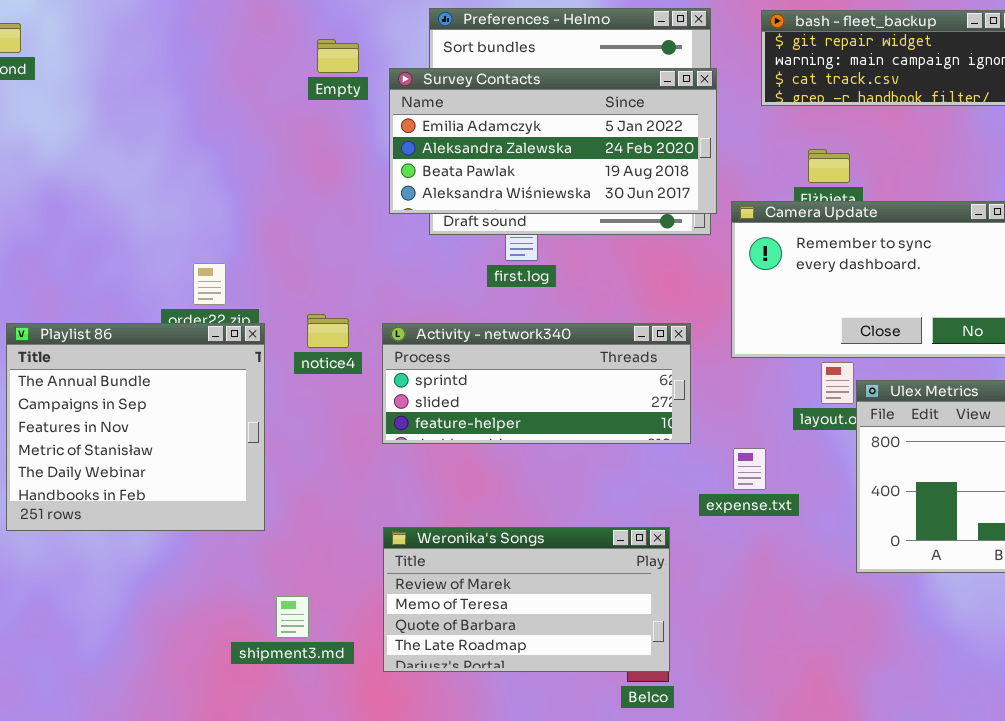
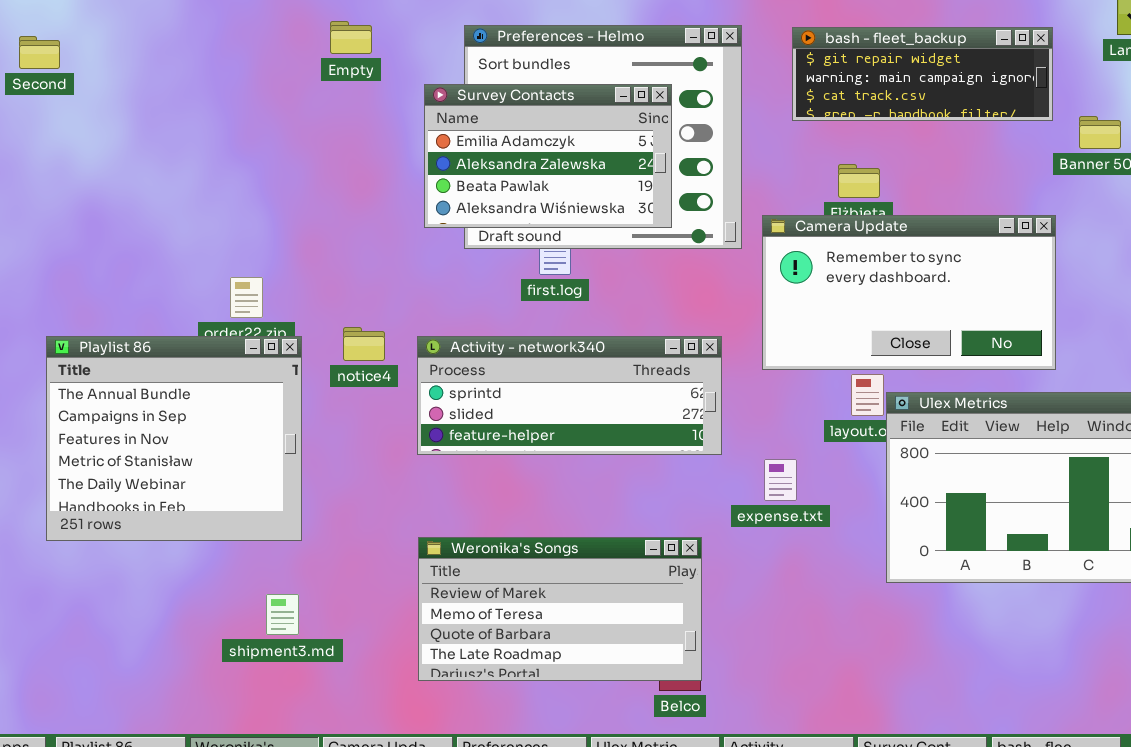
Empty: [317,39,359,73] -> [330,21,372,54], moved
Survey Contacts: [389,68,717,214] -> [424,84,672,228], resized
shipment3.md: [276,596,309,638] -> [266,594,299,635], moved

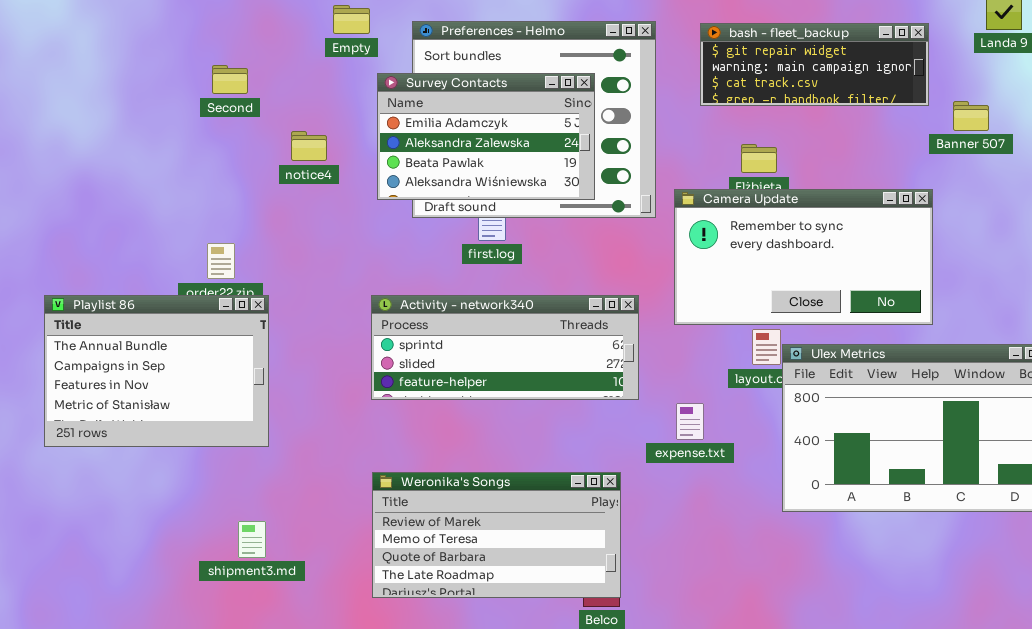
Empty: [330,21,372,54] -> [333,5,370,34], moved
Second: [19,36,60,69] -> [212,65,248,94], moved
notice4: [343,327,385,361] -> [291,131,327,161], moved
Playlist 86: [46,336,302,541] -> [44,295,269,447], resized

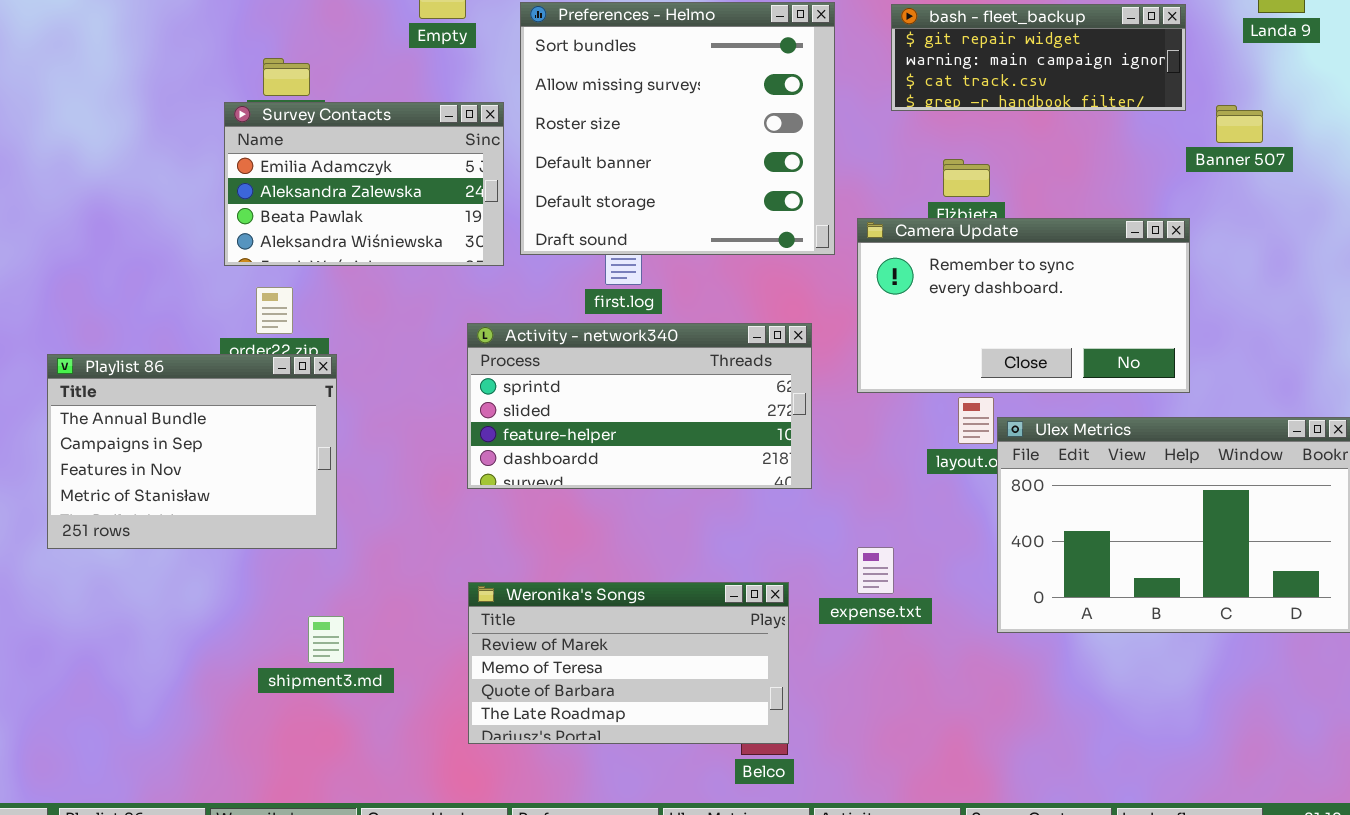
Survey Contacts: [377,73,595,200] -> [224,102,504,266], moved
Activity - network340: [371,295,639,400] -> [467,323,812,489], resized
expense.txt: [676,403,704,440] -> [857,547,894,594], moved
shipment3.md: [238,521,266,558] -> [308,616,344,663], moved

